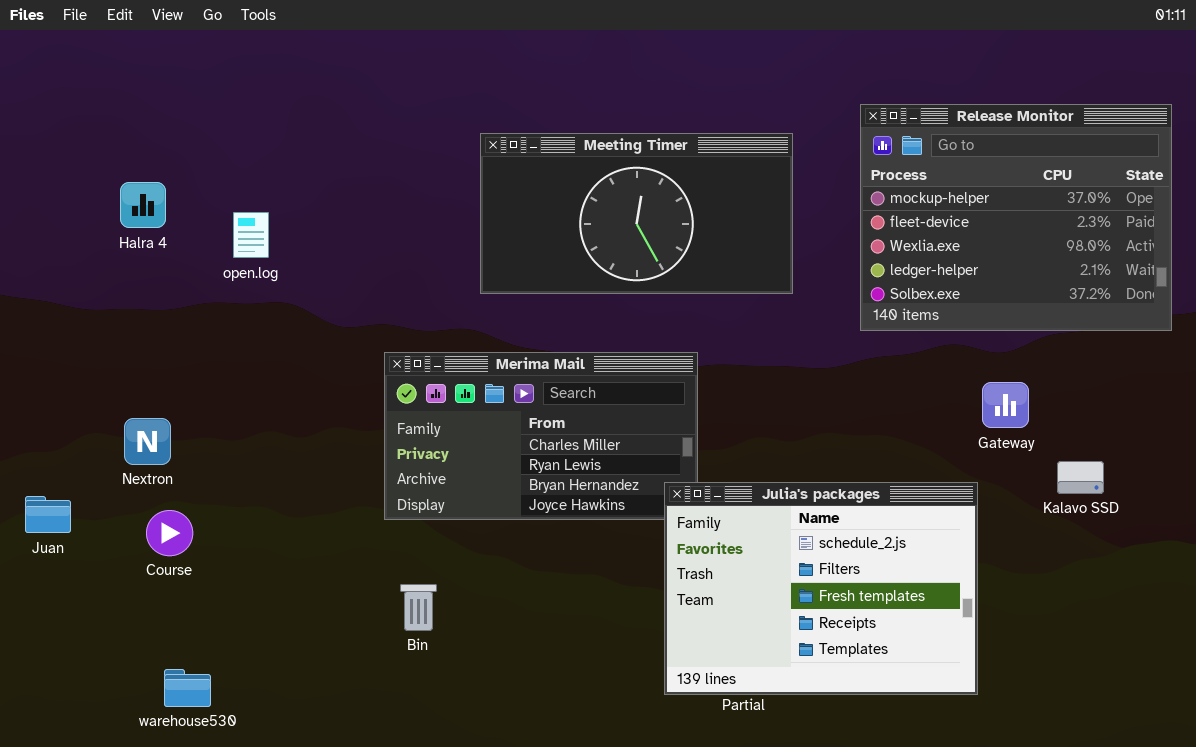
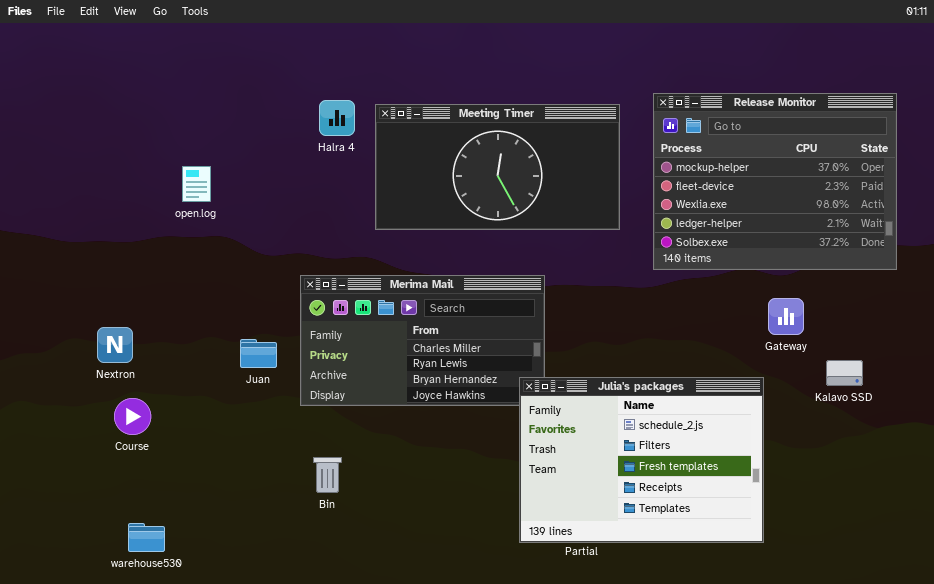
Release Monitor: [860,104,1172,331] -> [653,93,897,270], moved
Halra 4: [120,182,166,228] -> [319,100,355,136], moved
Juan: [25,496,71,533] -> [240,339,277,368], moved

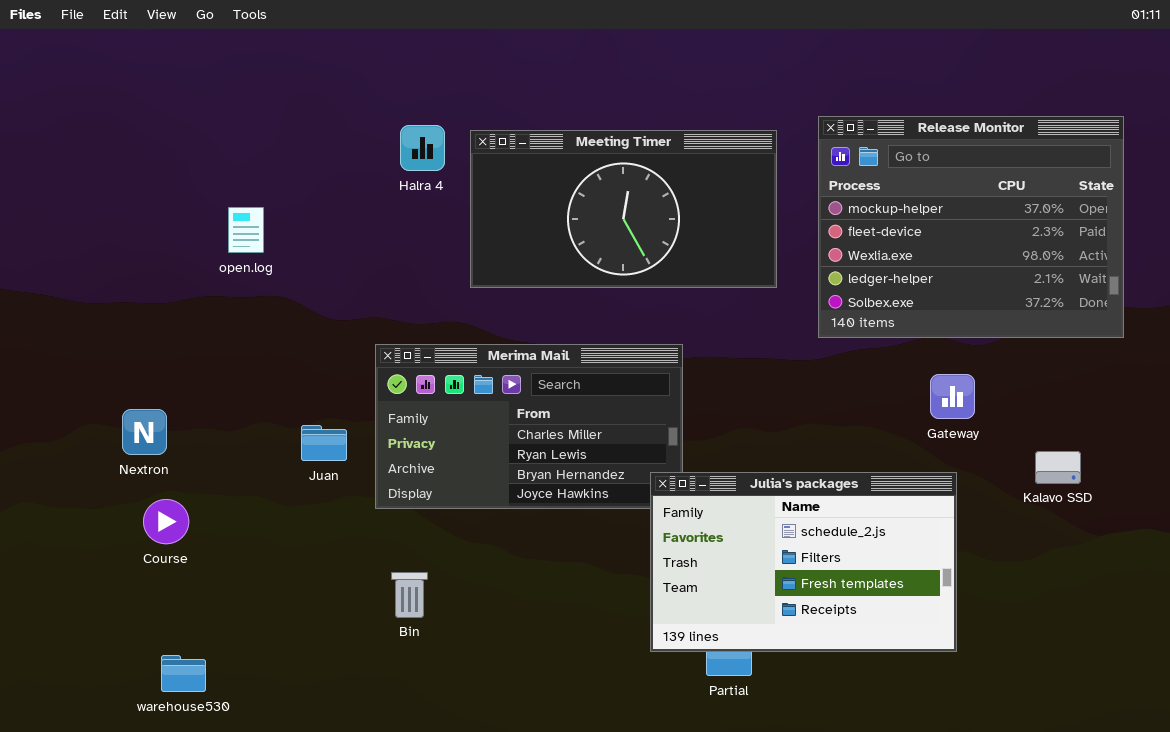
Gateway: [768,298,804,335] -> [930,374,975,419], moved
Julia's packages: [519,377,764,543] -> [650,472,957,652], resized

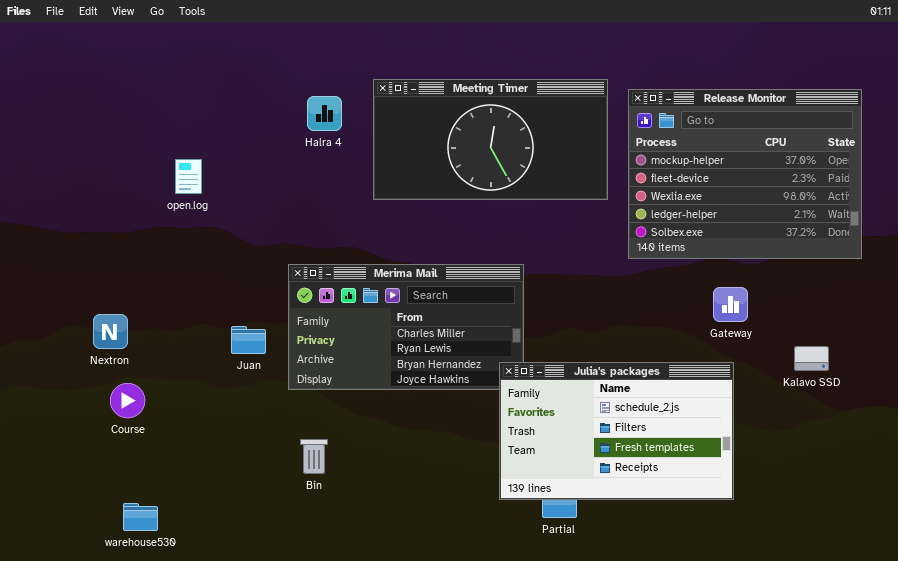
Meeting Timer: [470,130,777,288] -> [373,79,608,200], moved

